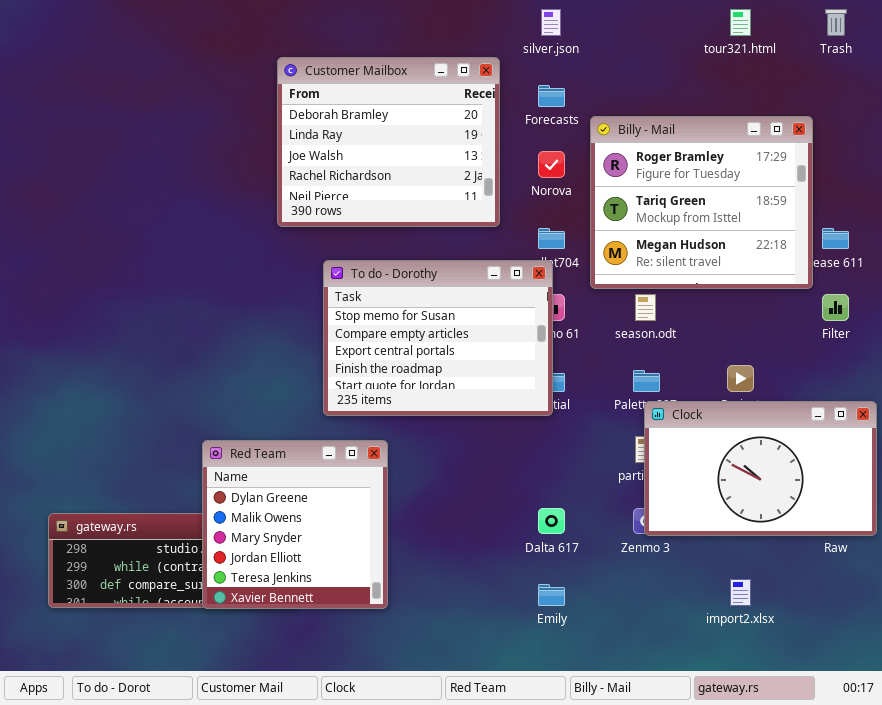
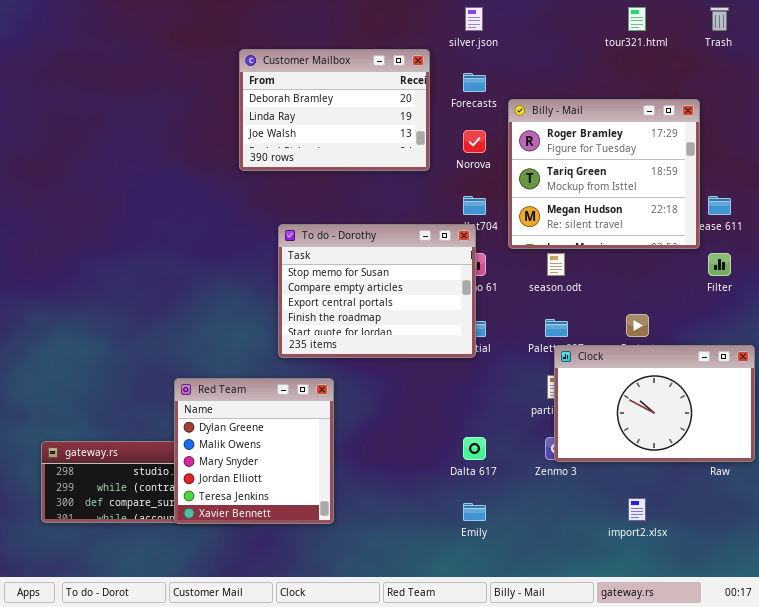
Customer Mailbox: [277,57,500,227] -> [239,49,430,171], resized

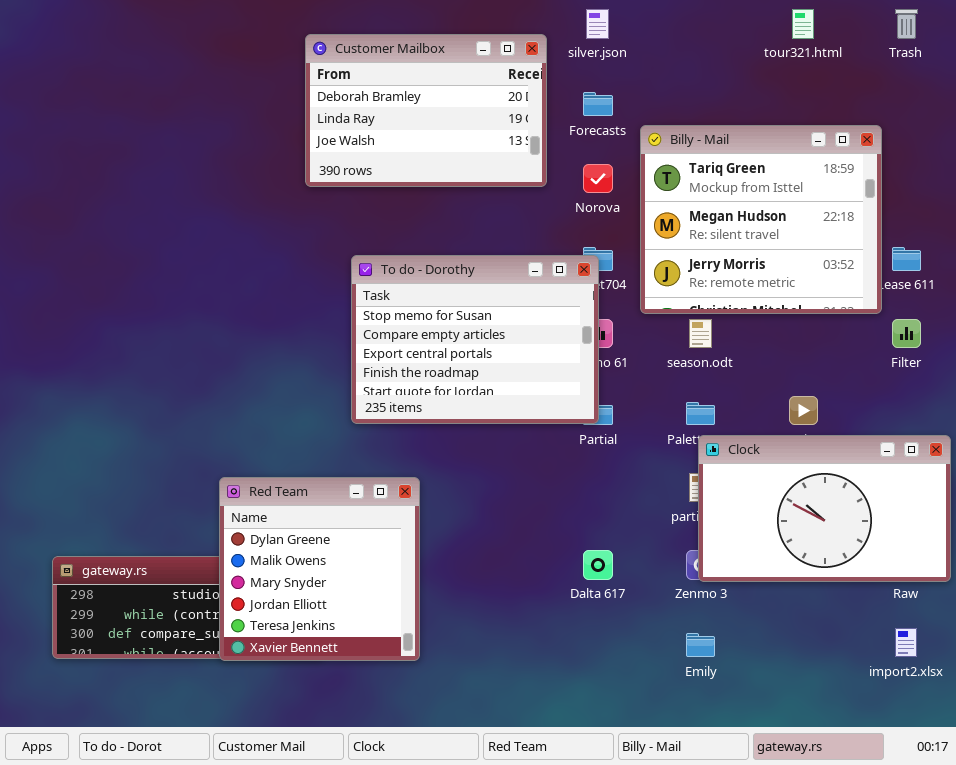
Customer Mailbox: [239,49,430,171] -> [305,34,547,187], moved
Billy - Mail: [508,99,700,249] -> [640,125,882,314], scrolled down 1 row
To do - Dorothy: [278,224,476,358] -> [351,255,599,424], moved
import2.xlsx: [628,498,646,521] -> [895,628,917,657], moved
Emily: [463,503,486,521] -> [686,633,715,657], moved

